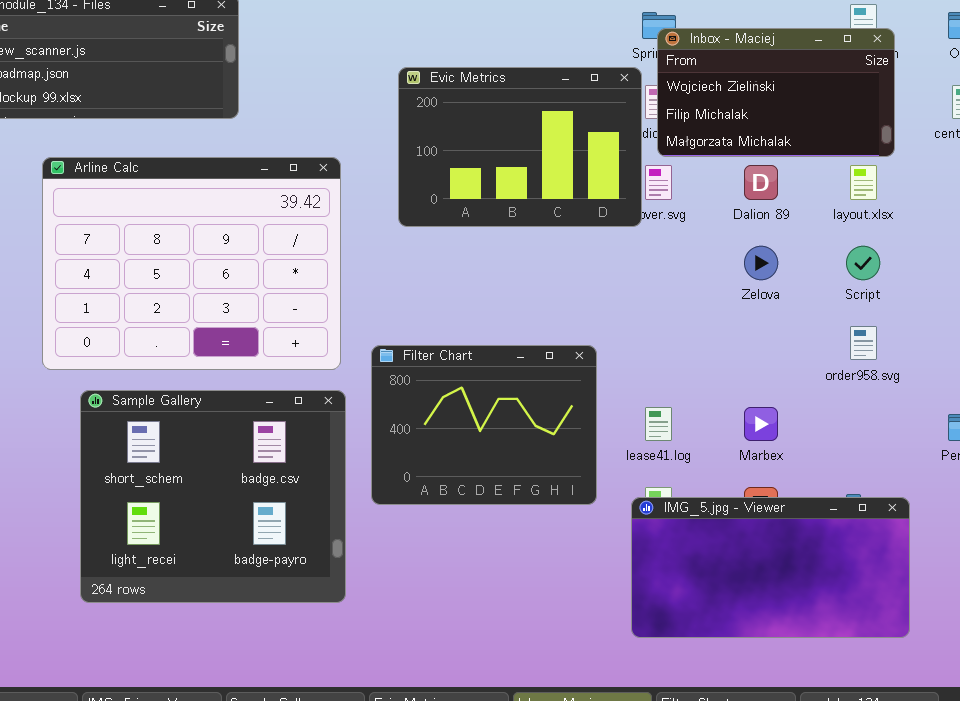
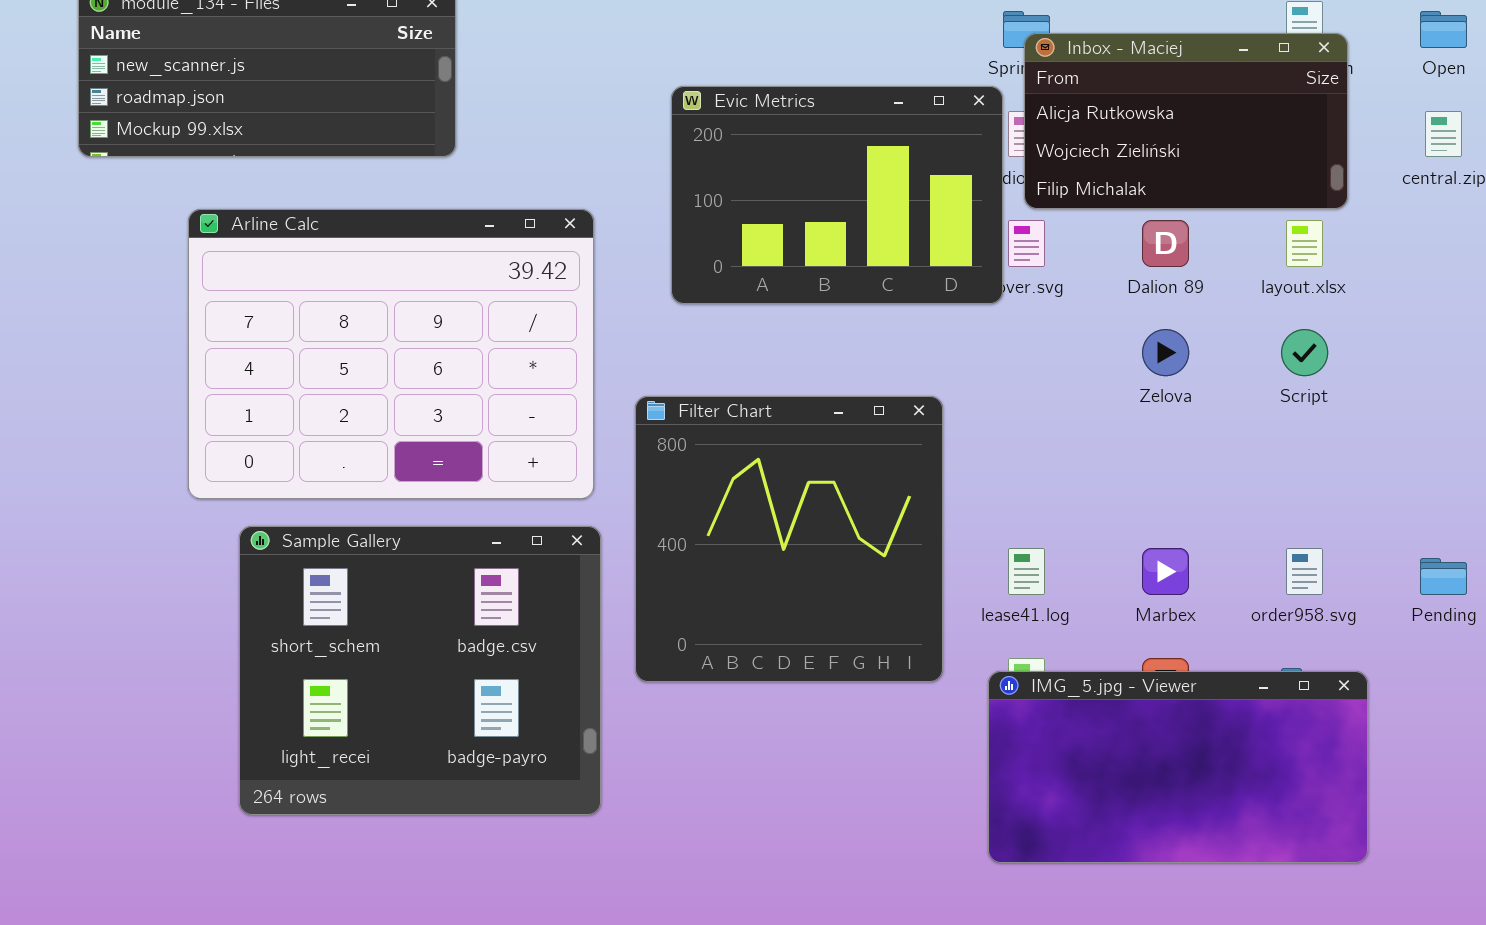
Inbox - Maciej: [657,28,895,157] -> [1024,33,1348,209], scrolled up 1 row
order958.svg: [850,326,877,360] -> [1286,548,1323,595], moved
Filter Chart: [371,345,597,505] -> [635,396,943,682], resized

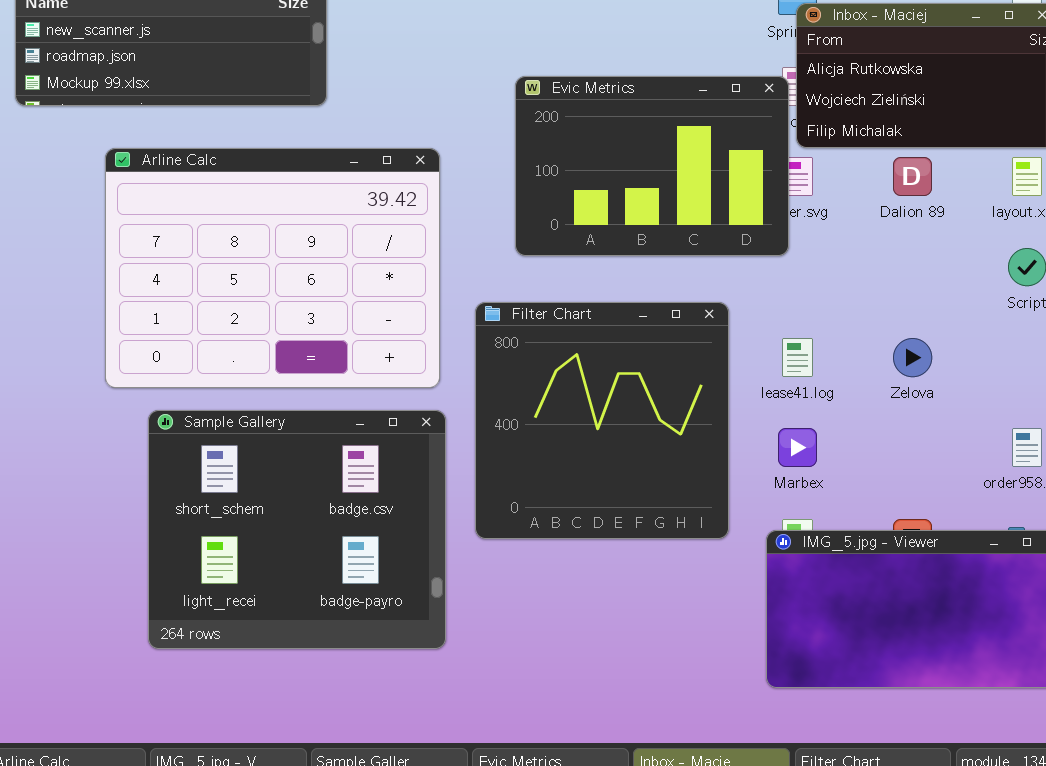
Evic Metrics: [671,86,1003,304] -> [515,76,789,256], moved
Zelova: [1142,329,1189,376] -> [893,338,932,377], moved
lease41.log: [1008,548,1045,595] -> [782,338,813,377], moved
Marbex: [1142,548,1189,595] -> [778,428,817,467], moved

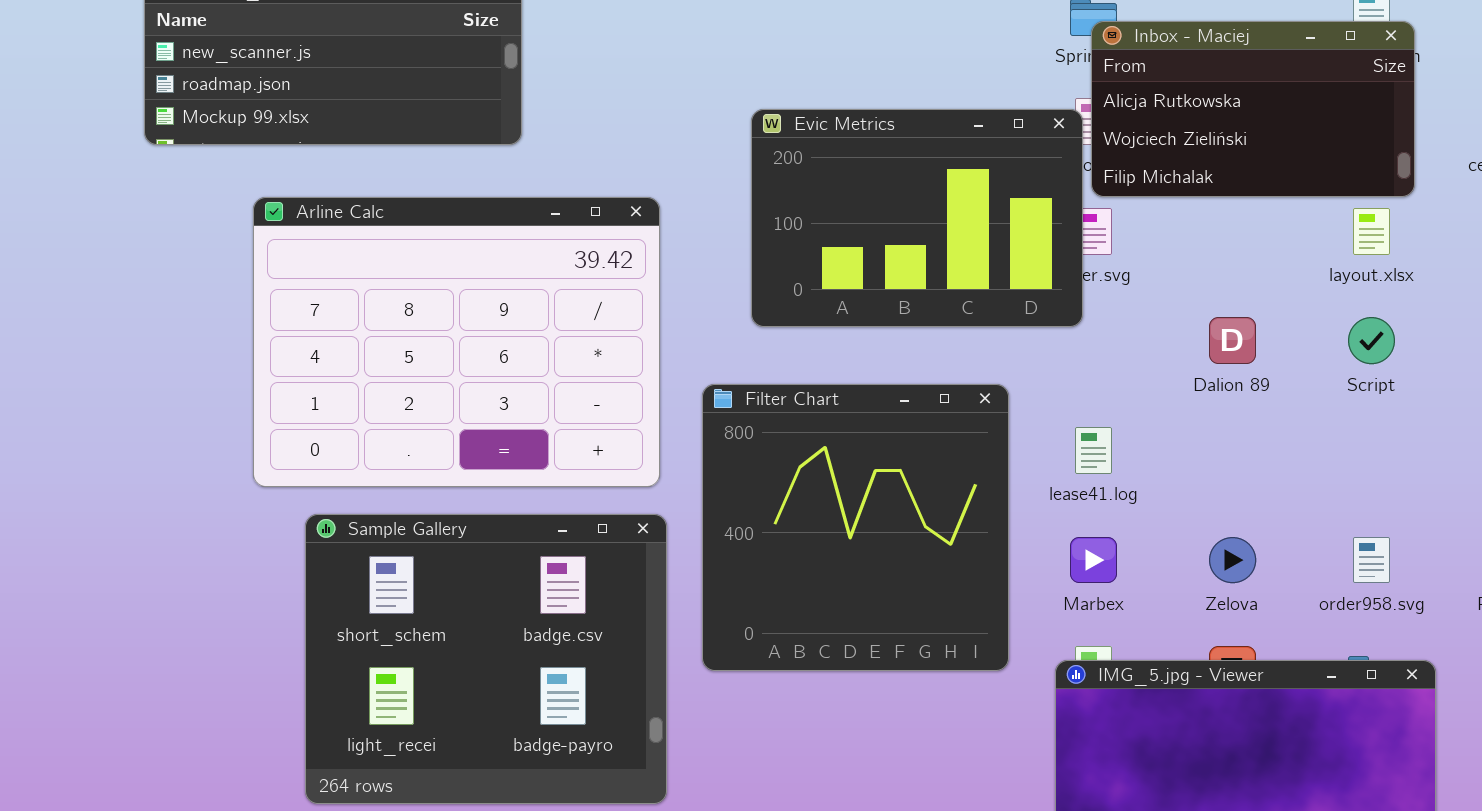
Dalion 89: [893,157,932,196] -> [1209,317,1256,364], moved
Zelova: [893,338,932,377] -> [1209,537,1256,583], moved

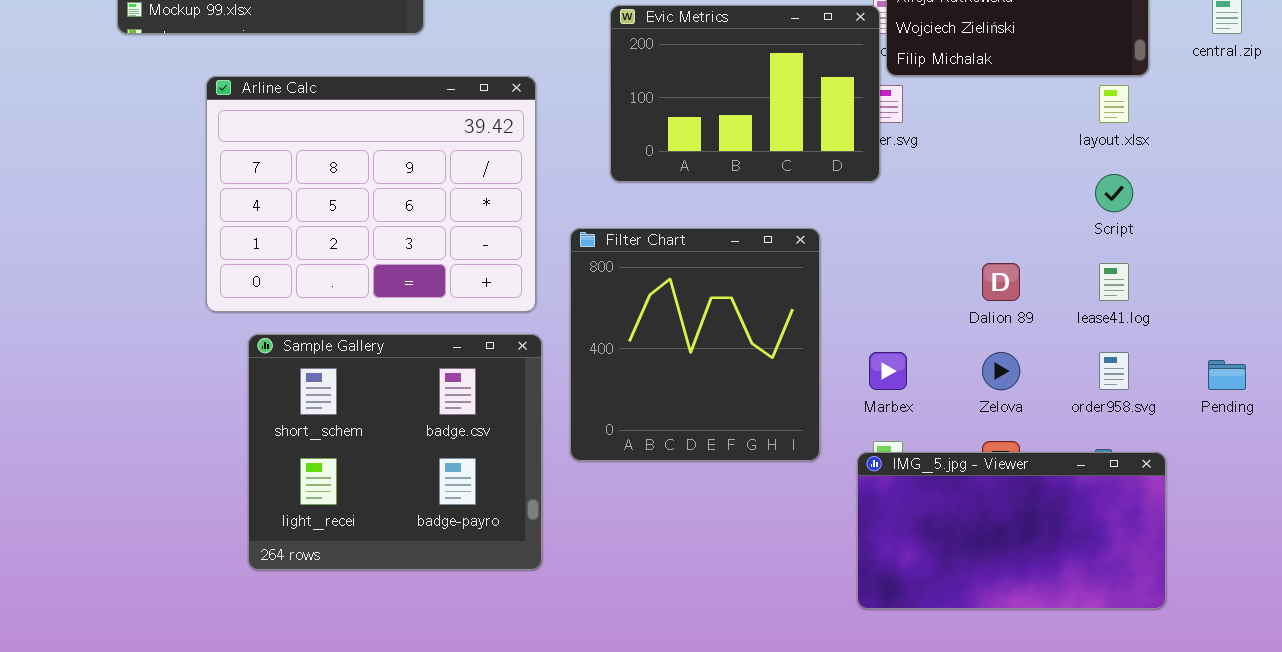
Dalion 89: [1209,317,1256,364] -> [982,263,1020,301], moved
lease41.log: [1075,427,1112,474] -> [1099,263,1129,301], moved

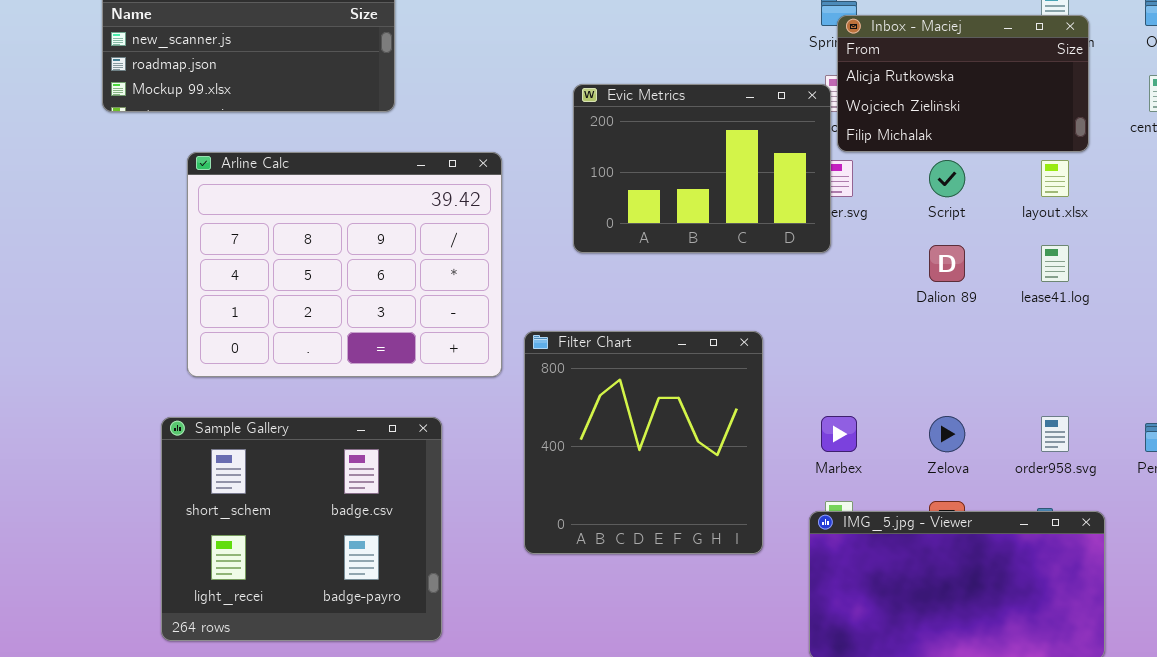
Script: [1095,174,1133,212] -> [929,160,965,197], moved
Filter Chart: [570,228,820,461] -> [524,331,763,554], moved
Dalion 89: [982,263,1020,301] -> [929,245,965,282], moved
lease41.log: [1099,263,1129,301] -> [1041,245,1069,282], moved
Sample Gallery: [248,334,542,570] -> [161,417,442,641], moved

